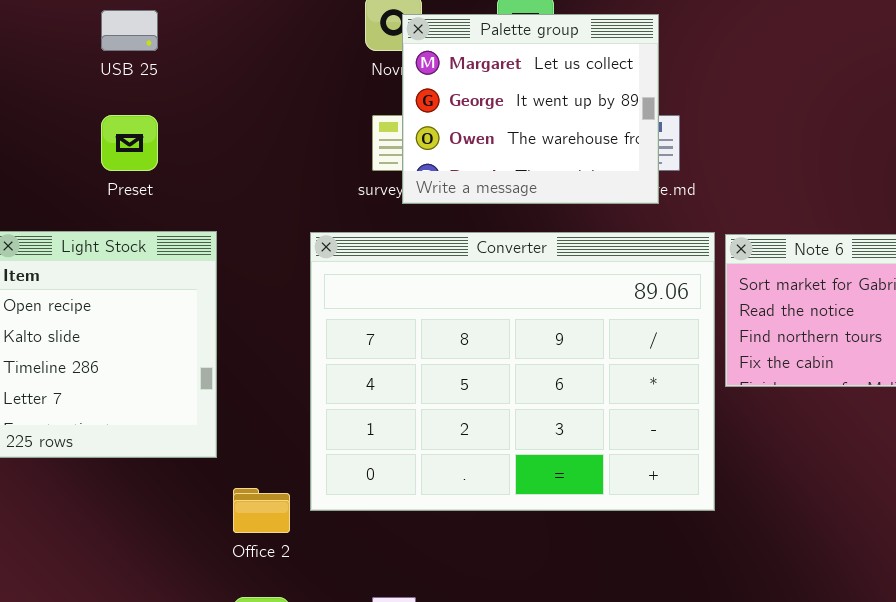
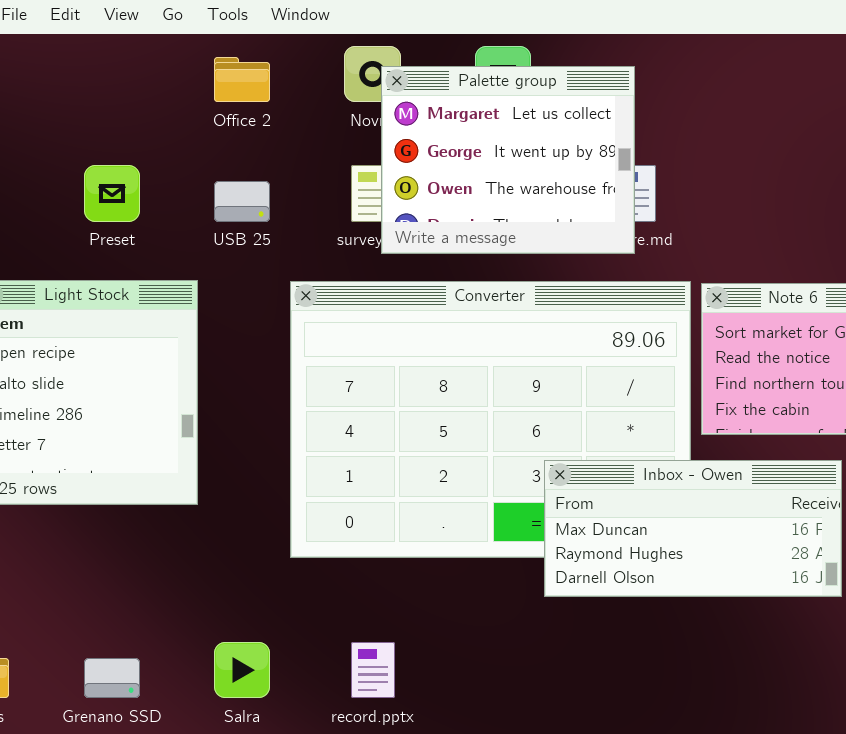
USB 25: [101,10,158,51] -> [214,181,270,222], moved
Inbox - Owen: none -> [544,460,842,597], opened
Office 2: [233,488,290,533] -> [214,57,270,102], moved

